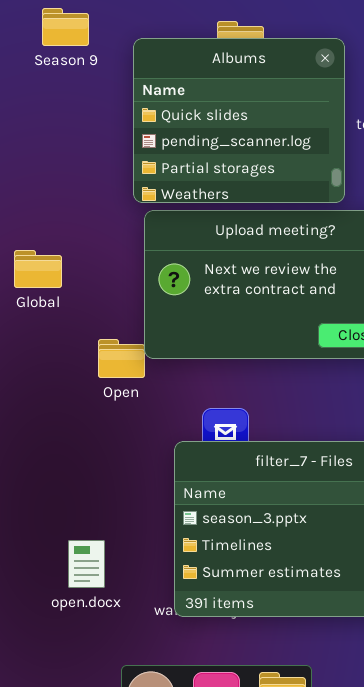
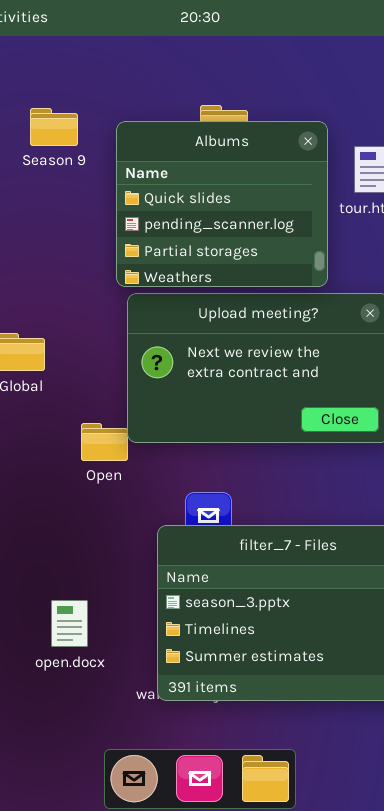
Season 9: [42,8,89,46] -> [30,108,78,146], moved
open.docx: [68,540,105,588] -> [51,600,88,647], moved

